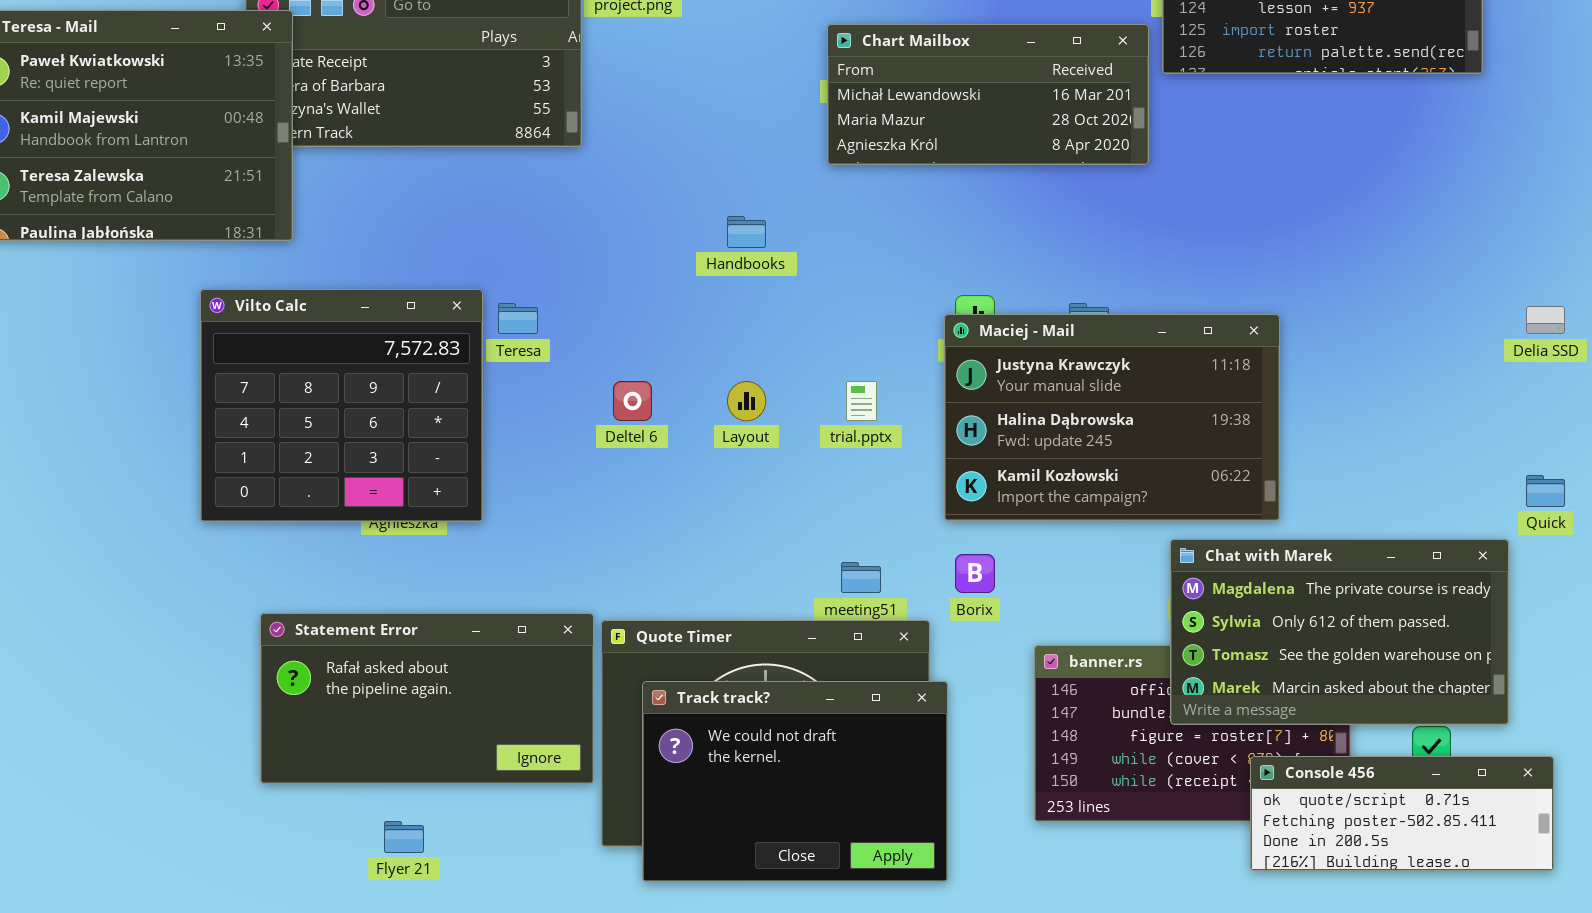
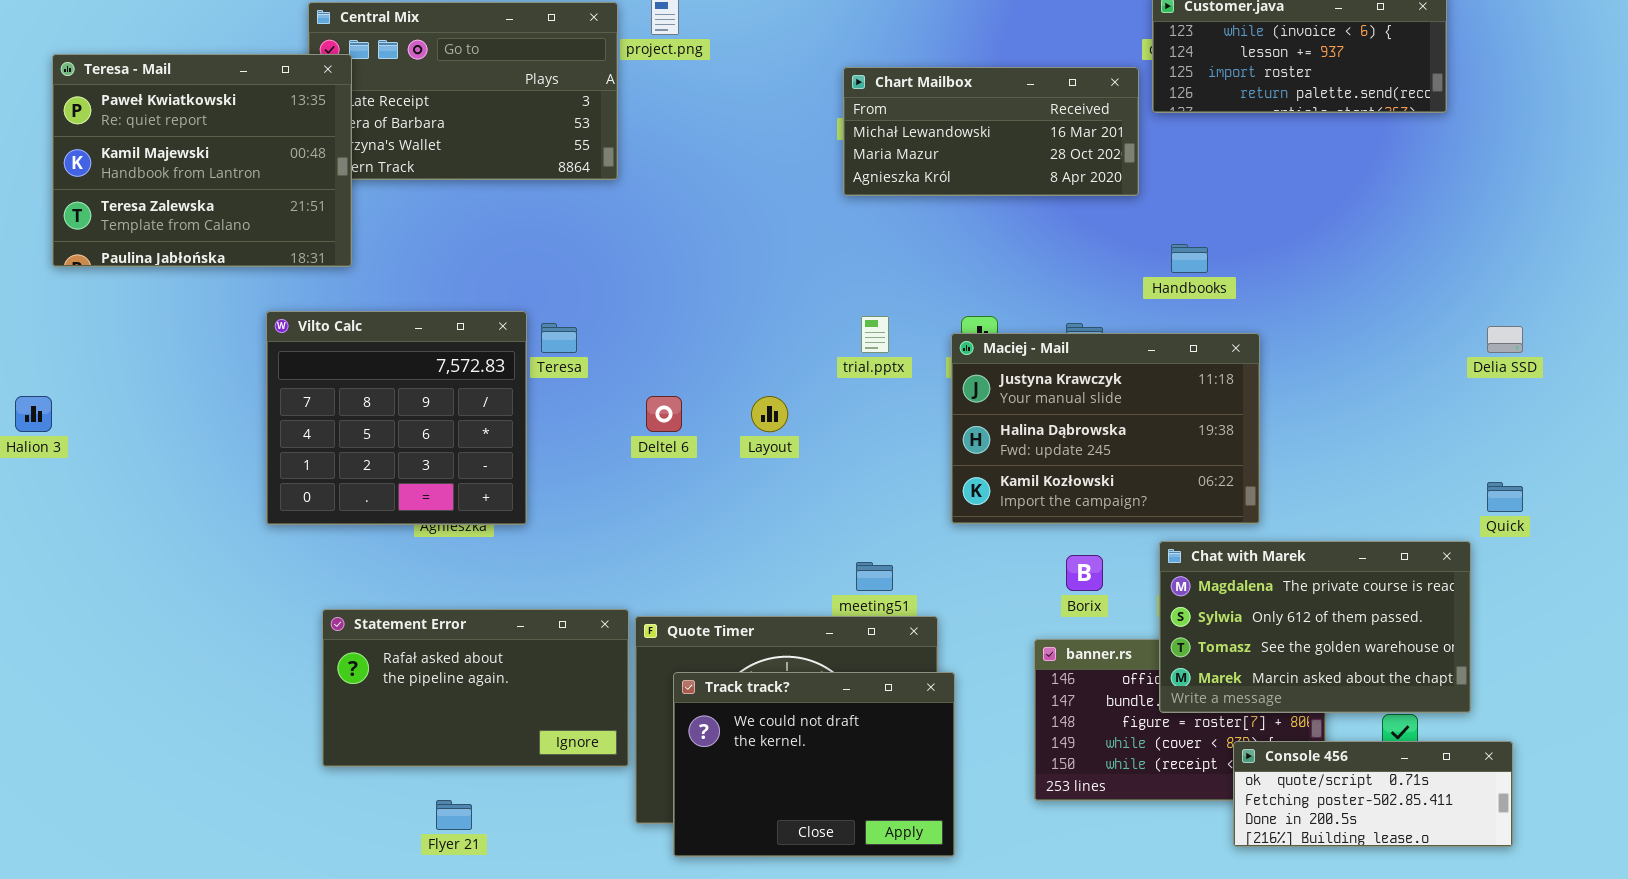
Handbooks: [727,216,766,248] -> [1171,244,1208,273], moved
trial.pptx: [846,381,877,421] -> [861,316,889,353], moved
Borix: [955,554,995,593] -> [1066,555,1103,591], moved

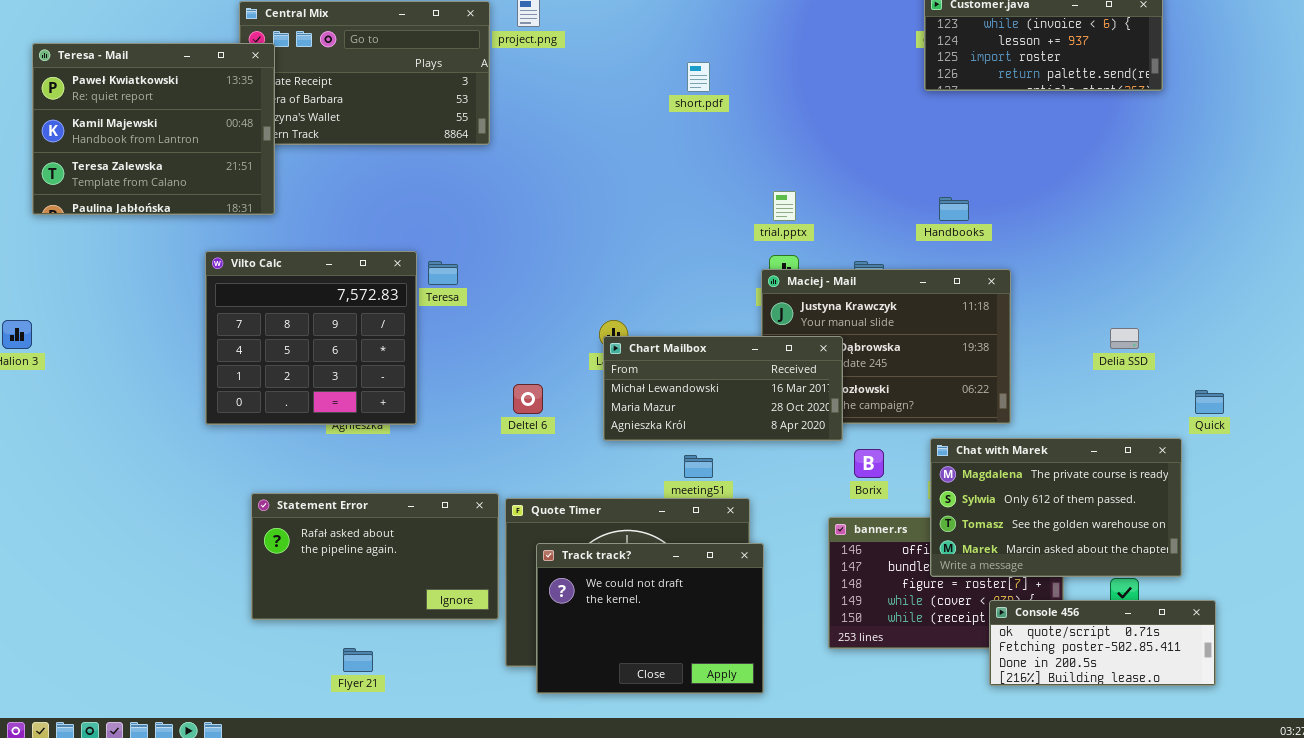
Chart Mailbox: [843,67,1139,196] -> [603,336,843,441], moved
trial.pptx: [861,316,889,353] -> [773,191,796,221], moved
Delia SSD: [1487,326,1523,353] -> [1110,328,1139,349], moved
Deltel 6: [646,396,682,432] -> [513,384,543,414], moved

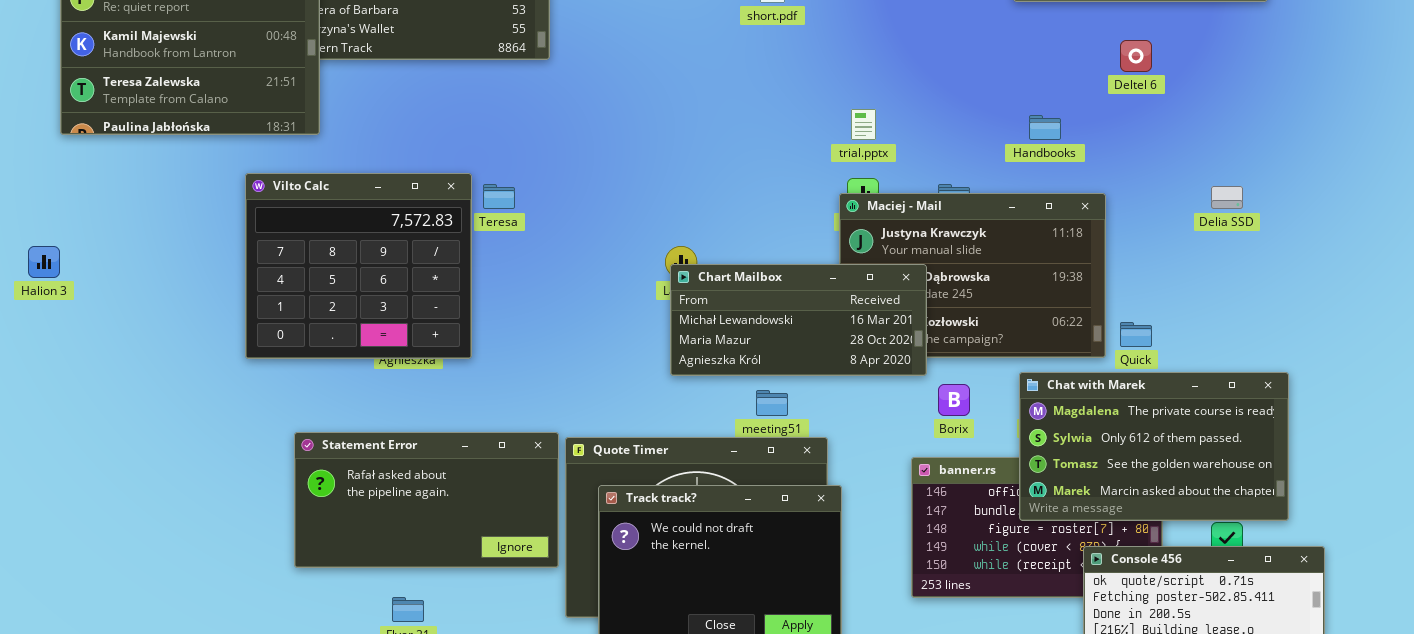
Delia SSD: [1110,328,1139,349] -> [1211,186,1243,209], moved
Deltel 6: [513,384,543,414] -> [1120,40,1152,72], moved
Quick: [1195,390,1224,414] -> [1120,322,1152,347], moved

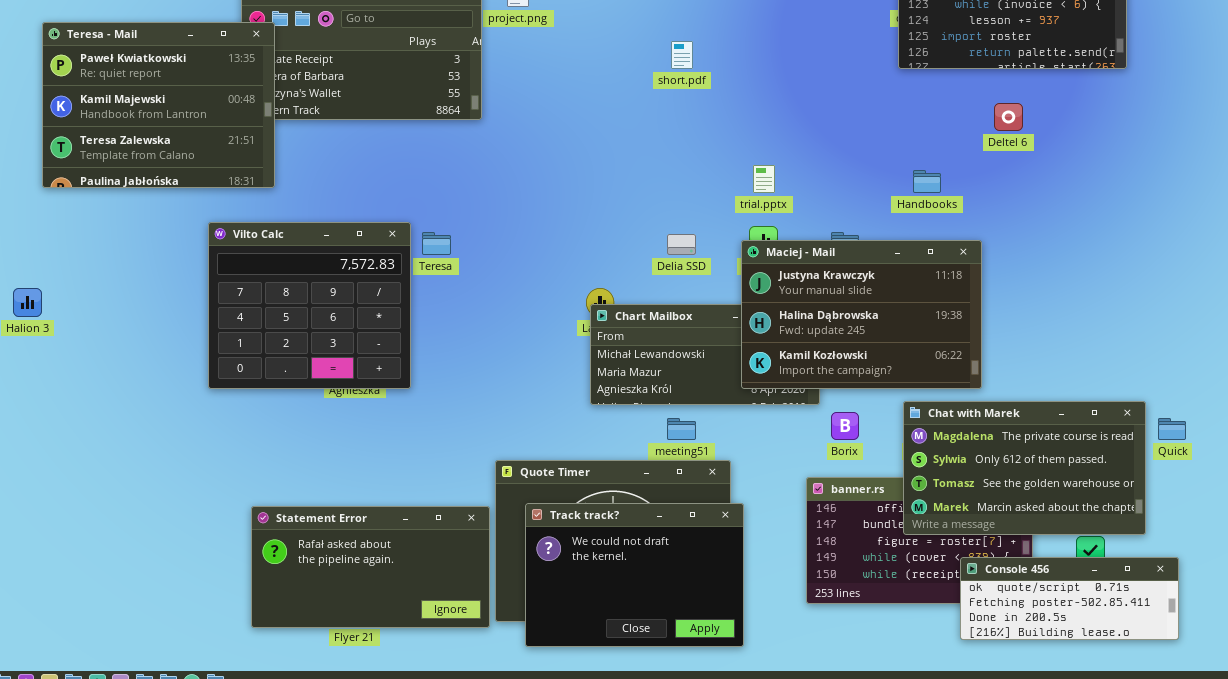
Delia SSD: [1211,186,1243,209] -> [667,234,696,255], moved
Maciej - Mail: [839,193,1106,358] -> [741,240,982,389], raised
Quick: [1120,322,1152,347] -> [1158,418,1186,440], moved
Statement Error: [294,432,559,568] -> [251,506,490,628], moved

